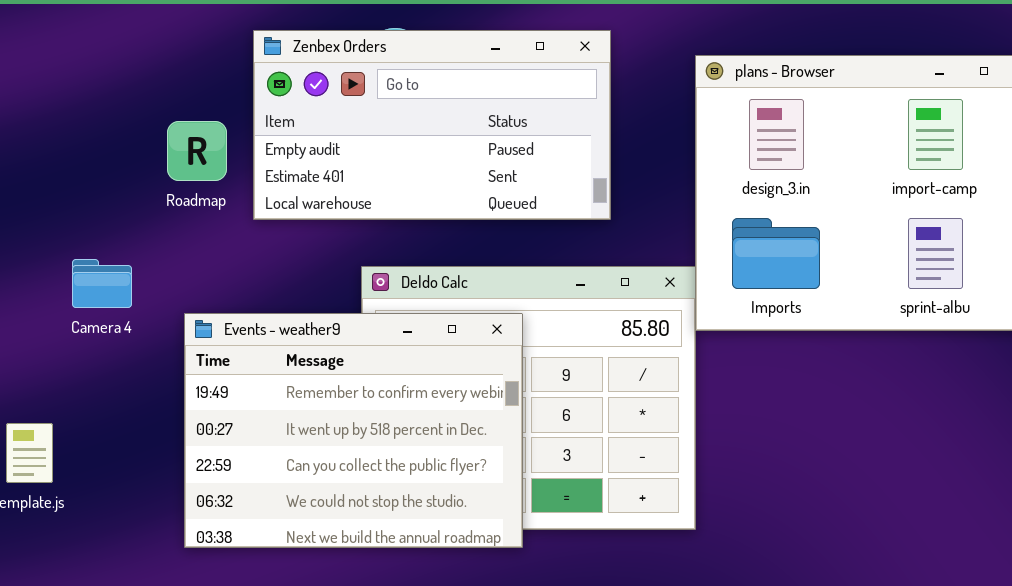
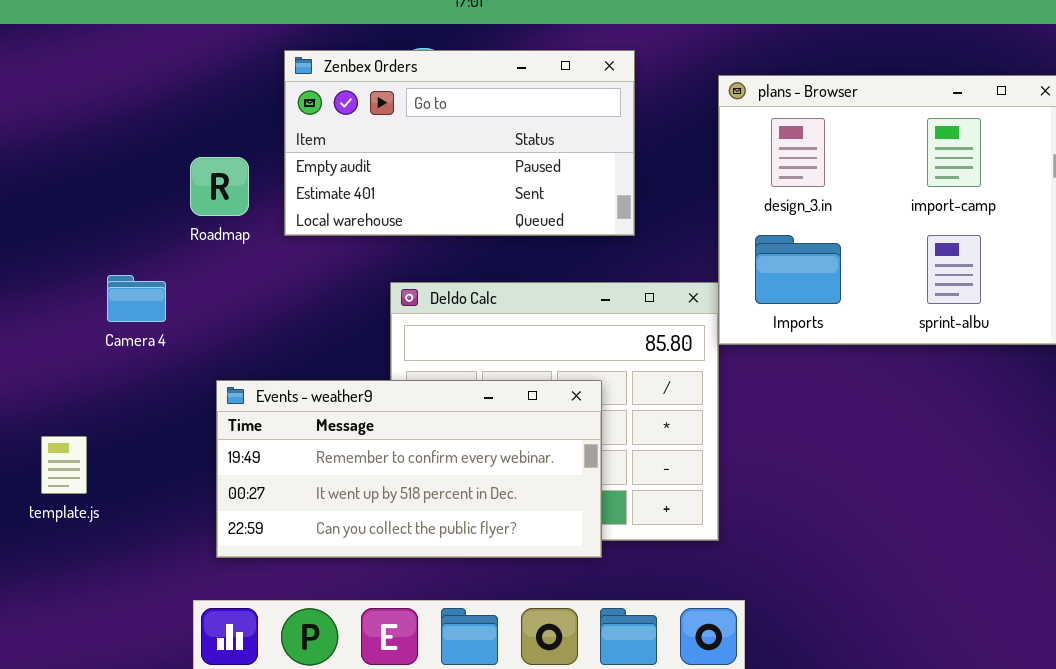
Roadmap: [167,121,227,181] -> [190,157,249,216], moved
Events - weather9: [184,313,523,548] -> [216,380,602,558], resized

